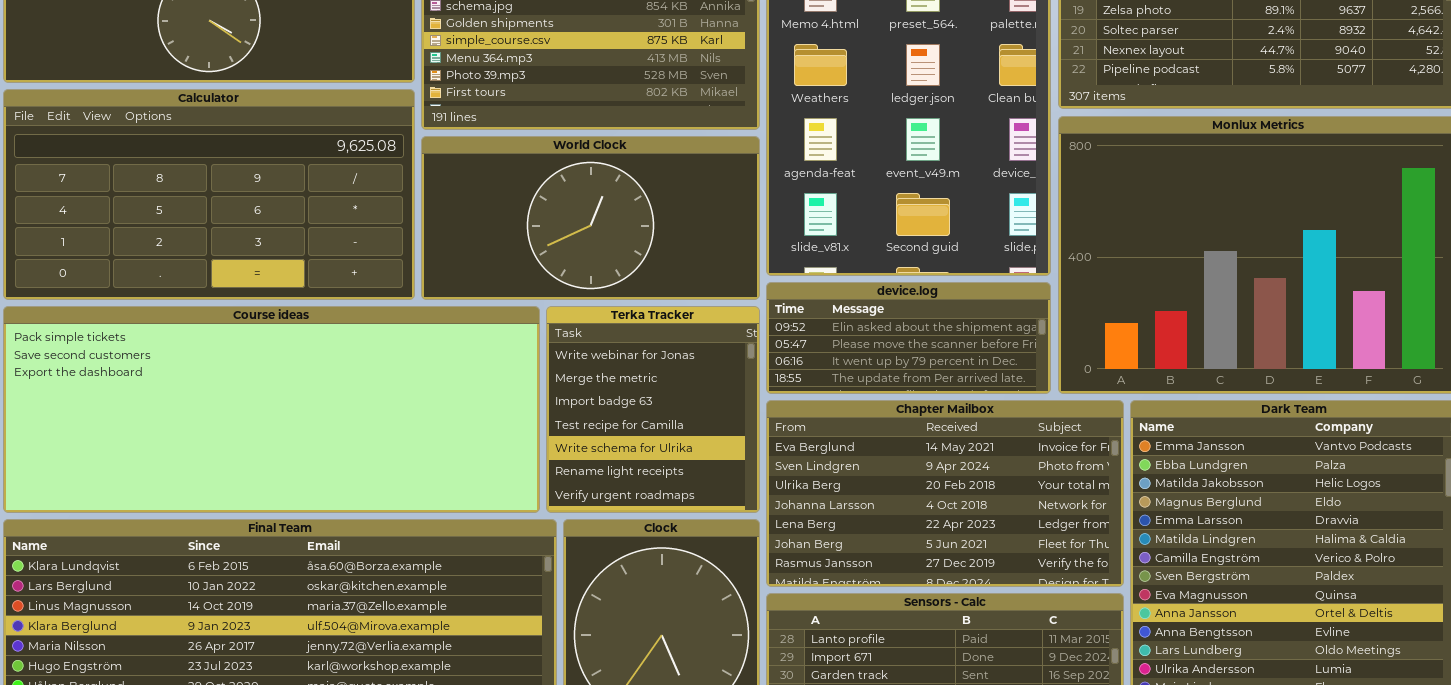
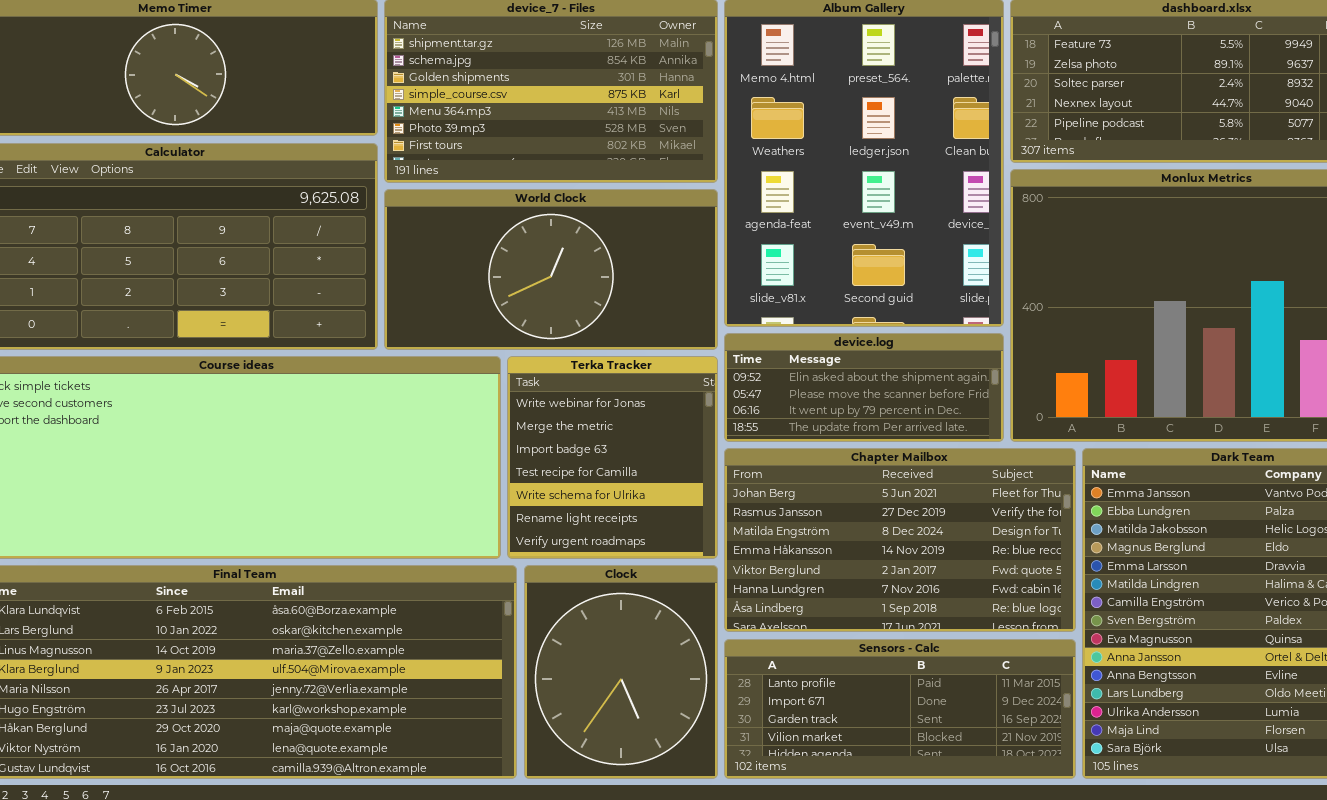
Chapter Mailbox: [766,400,1124,587] -> [724,448,1076,632], scrolled down 5 rows

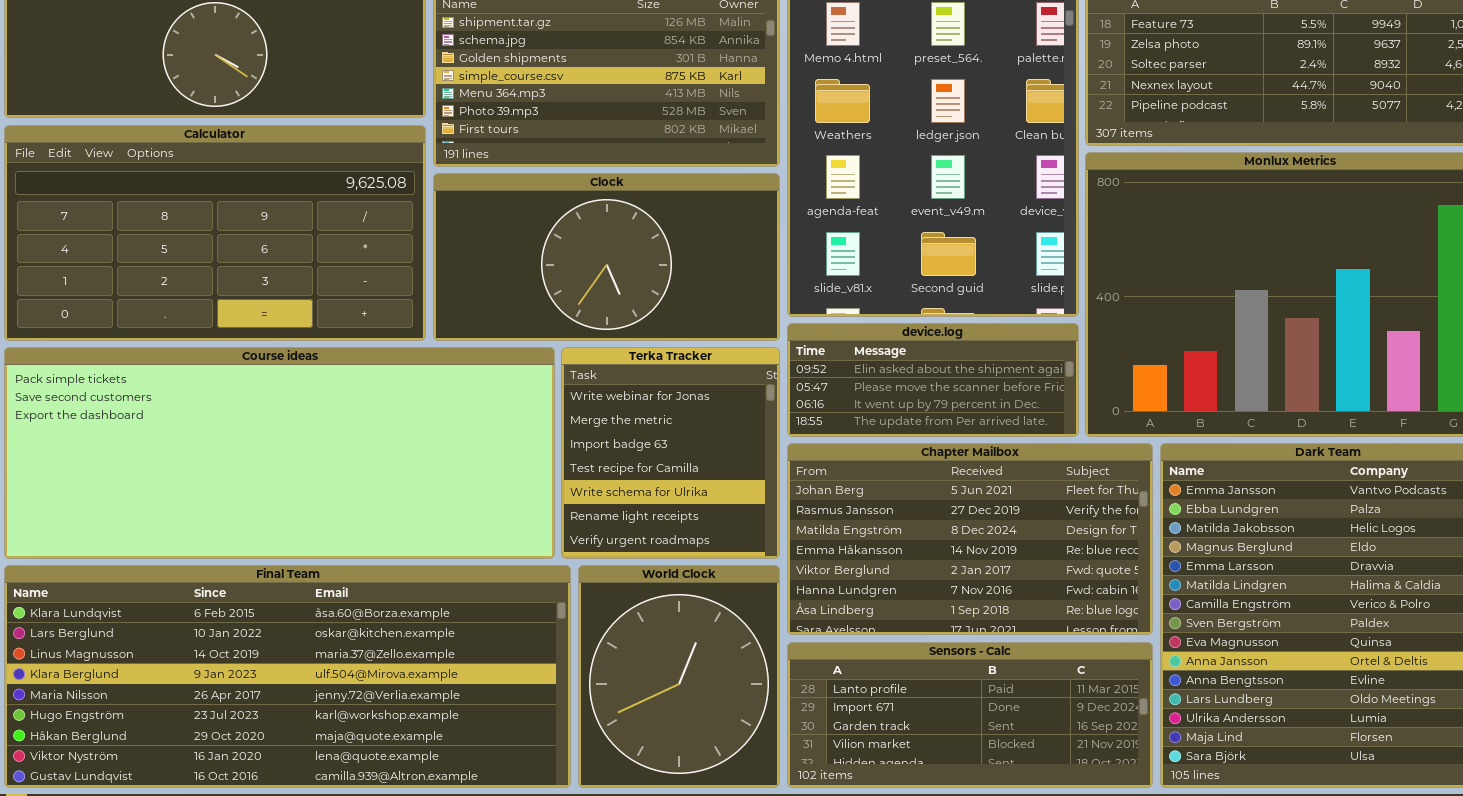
World Clock: [384,189,718,350] -> [578,565,780,788], moved, resized
Clock: [524,565,718,779] -> [433,173,780,341], moved, resized

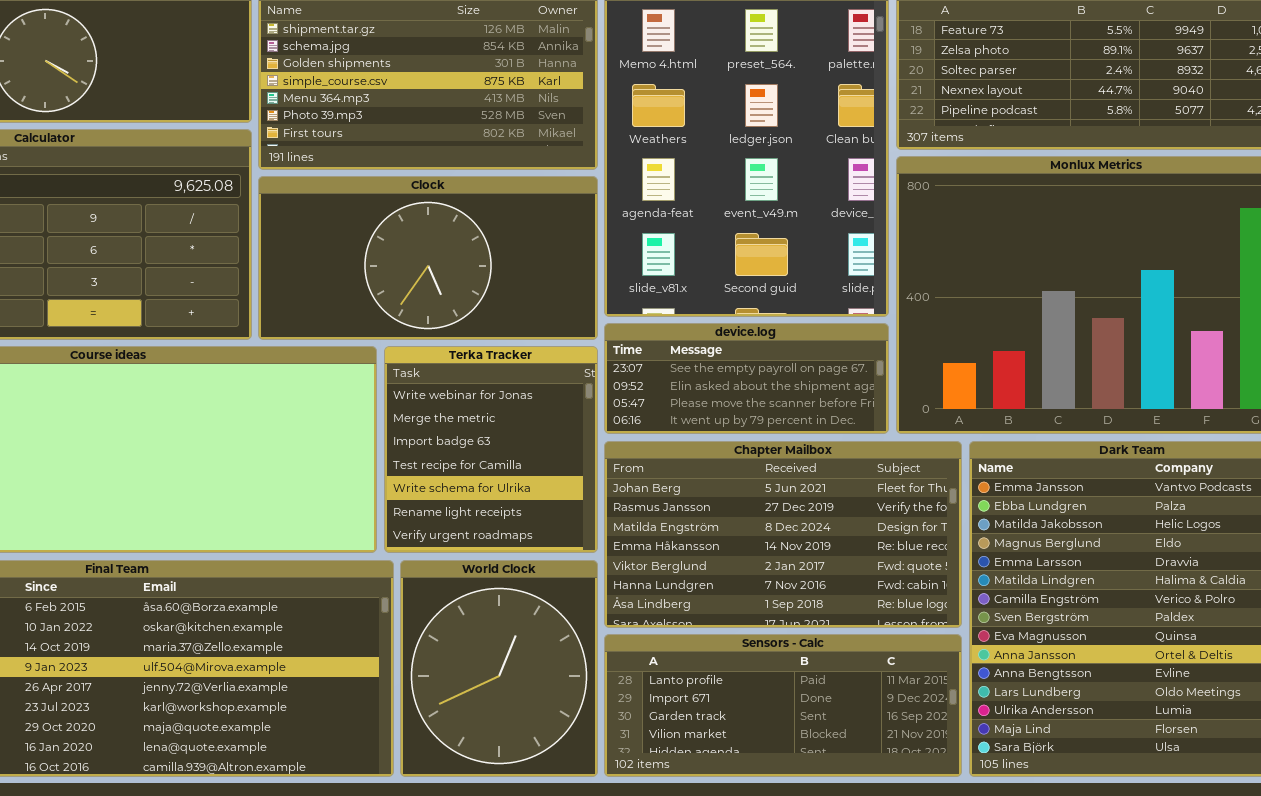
device.log: [787,323,1079,437] -> [604,323,889,434], scrolled up 1 row

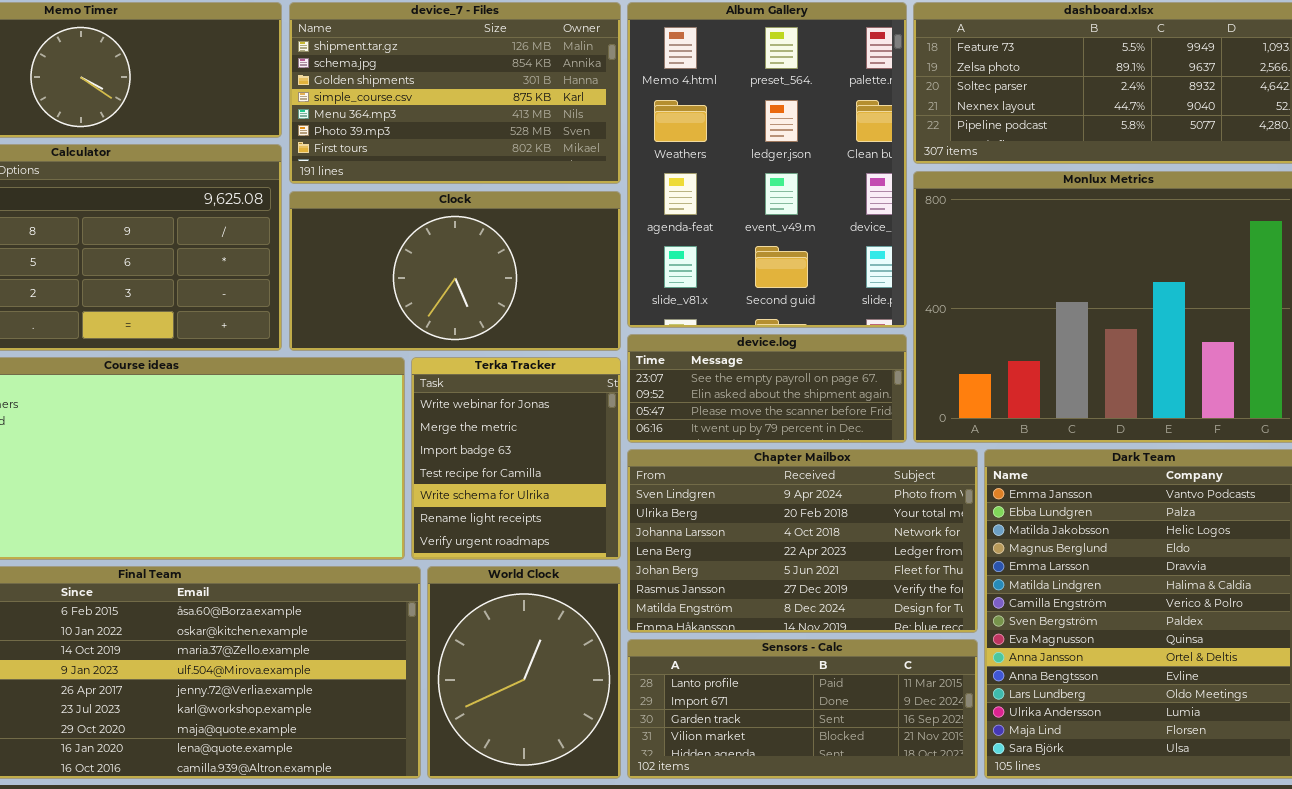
Chapter Mailbox: [604,441,962,628] -> [627,449,978,633], scrolled up 4 rows

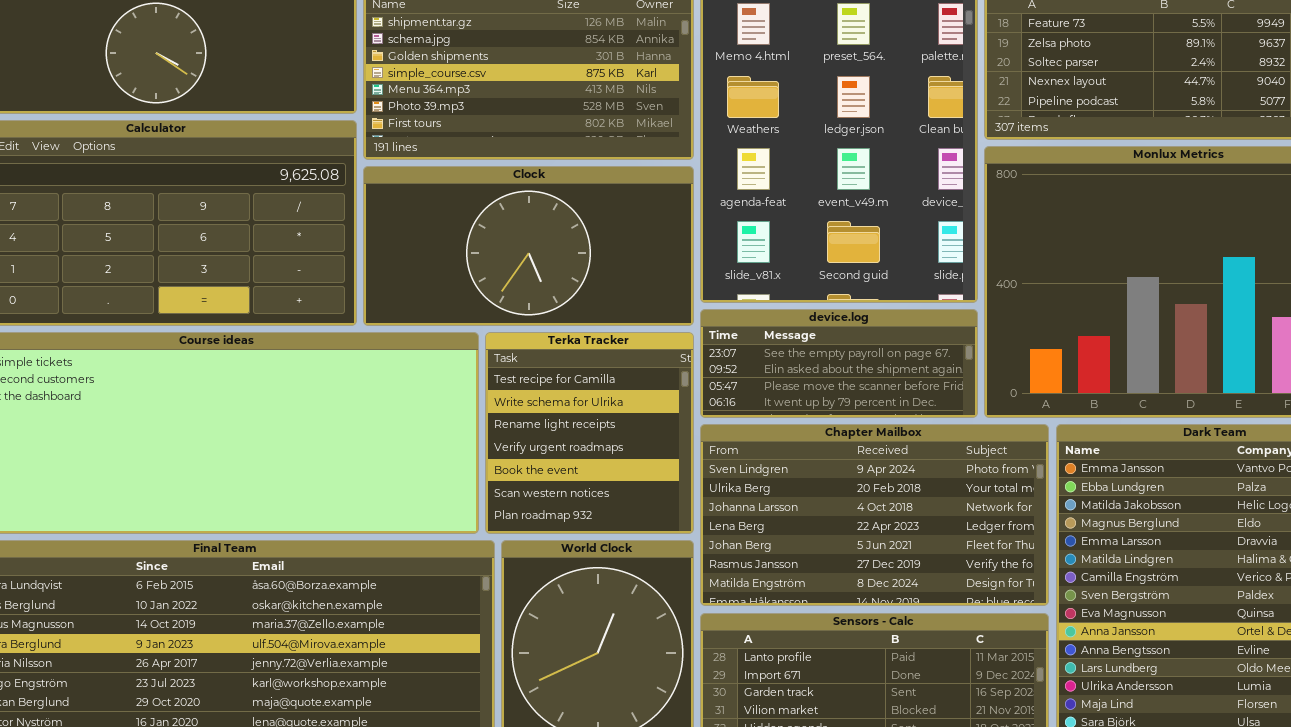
Terka Tracker: [411,357,621,560] -> [485,332,694,534], scrolled down 3 rows

